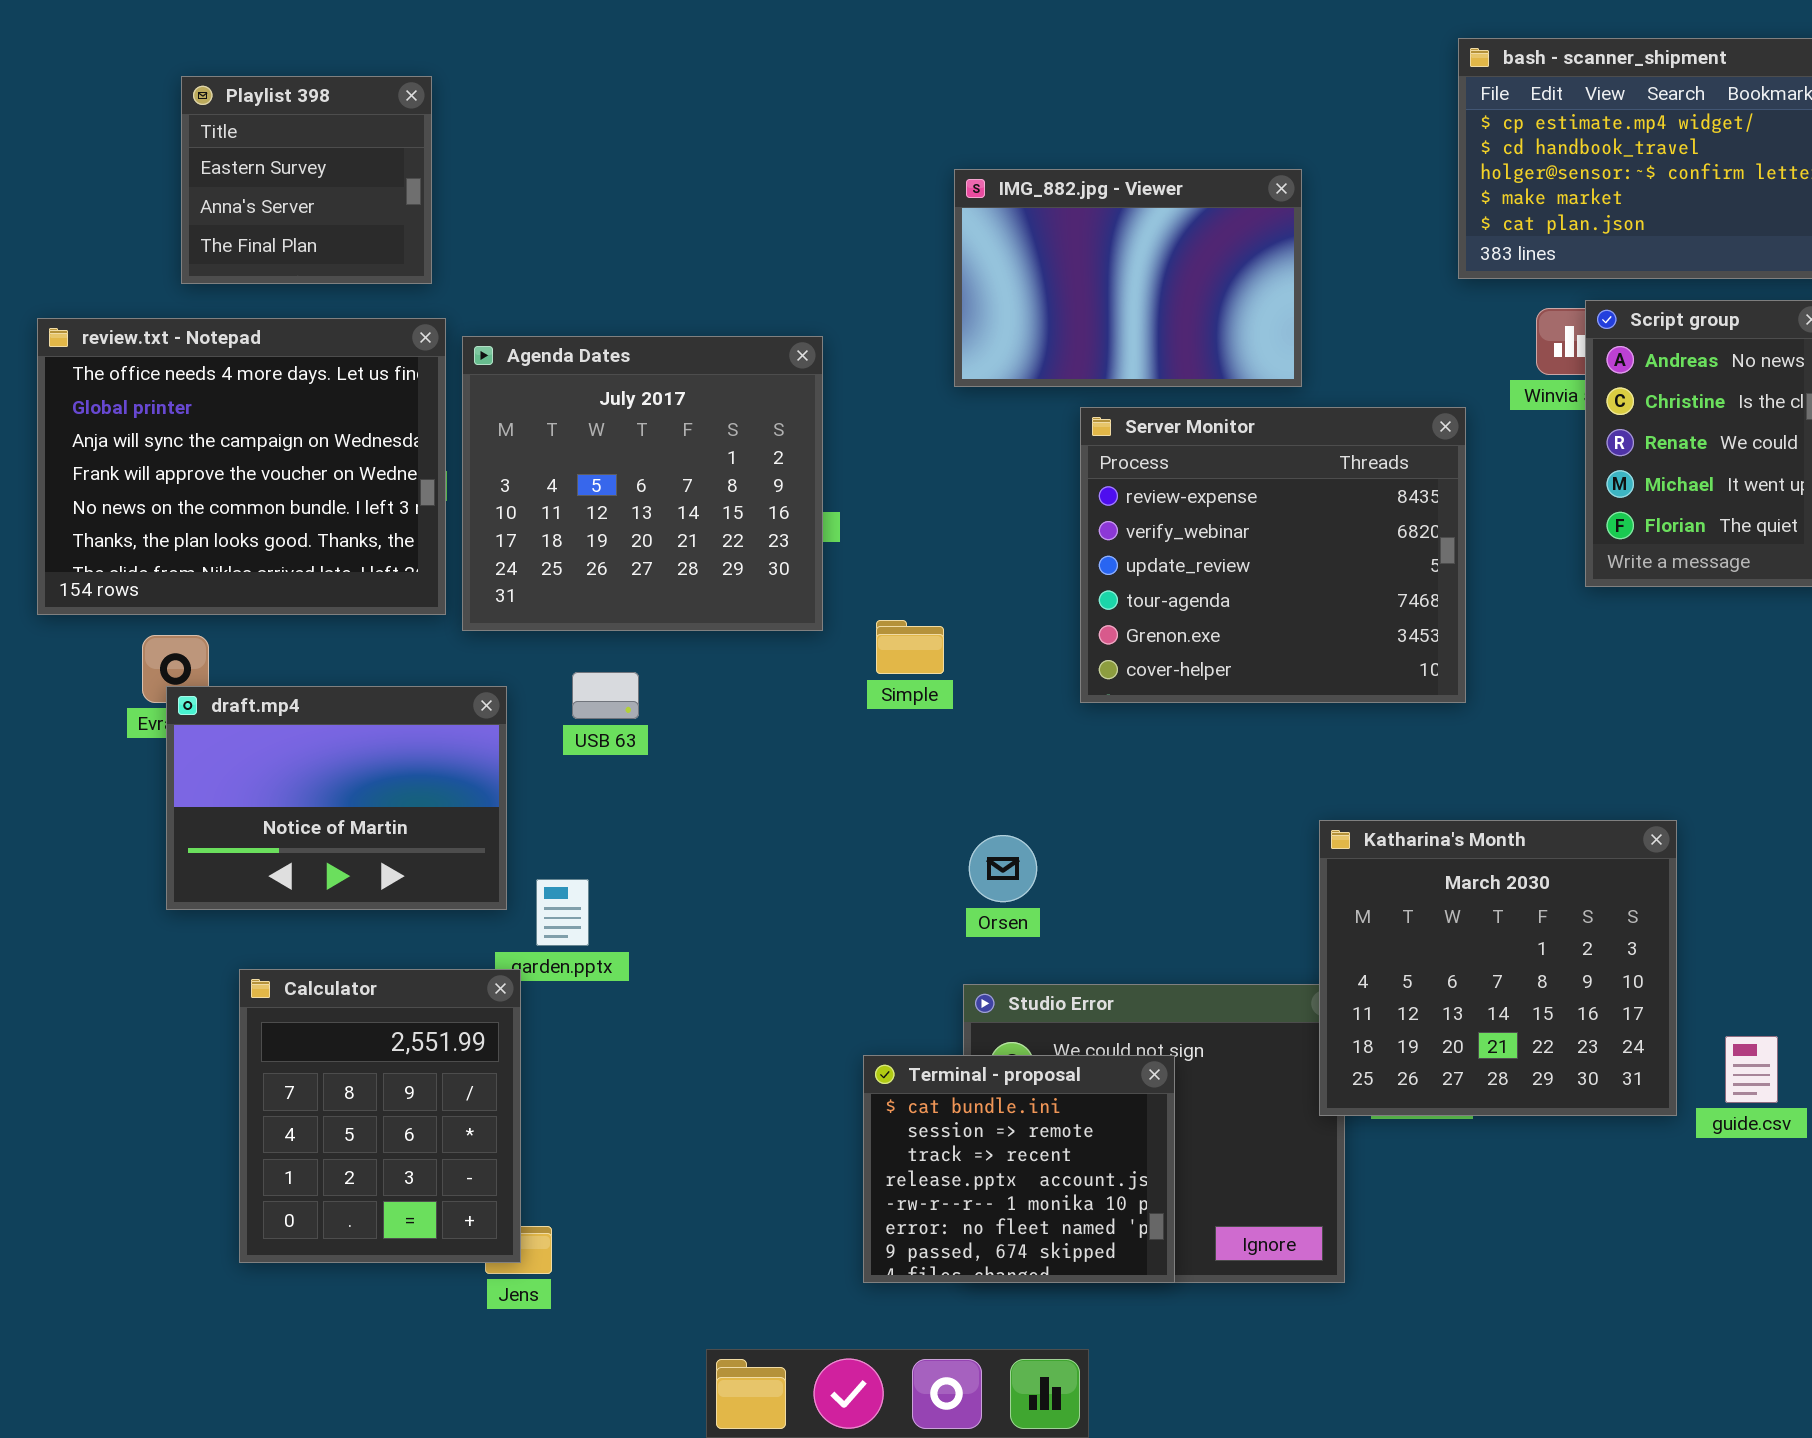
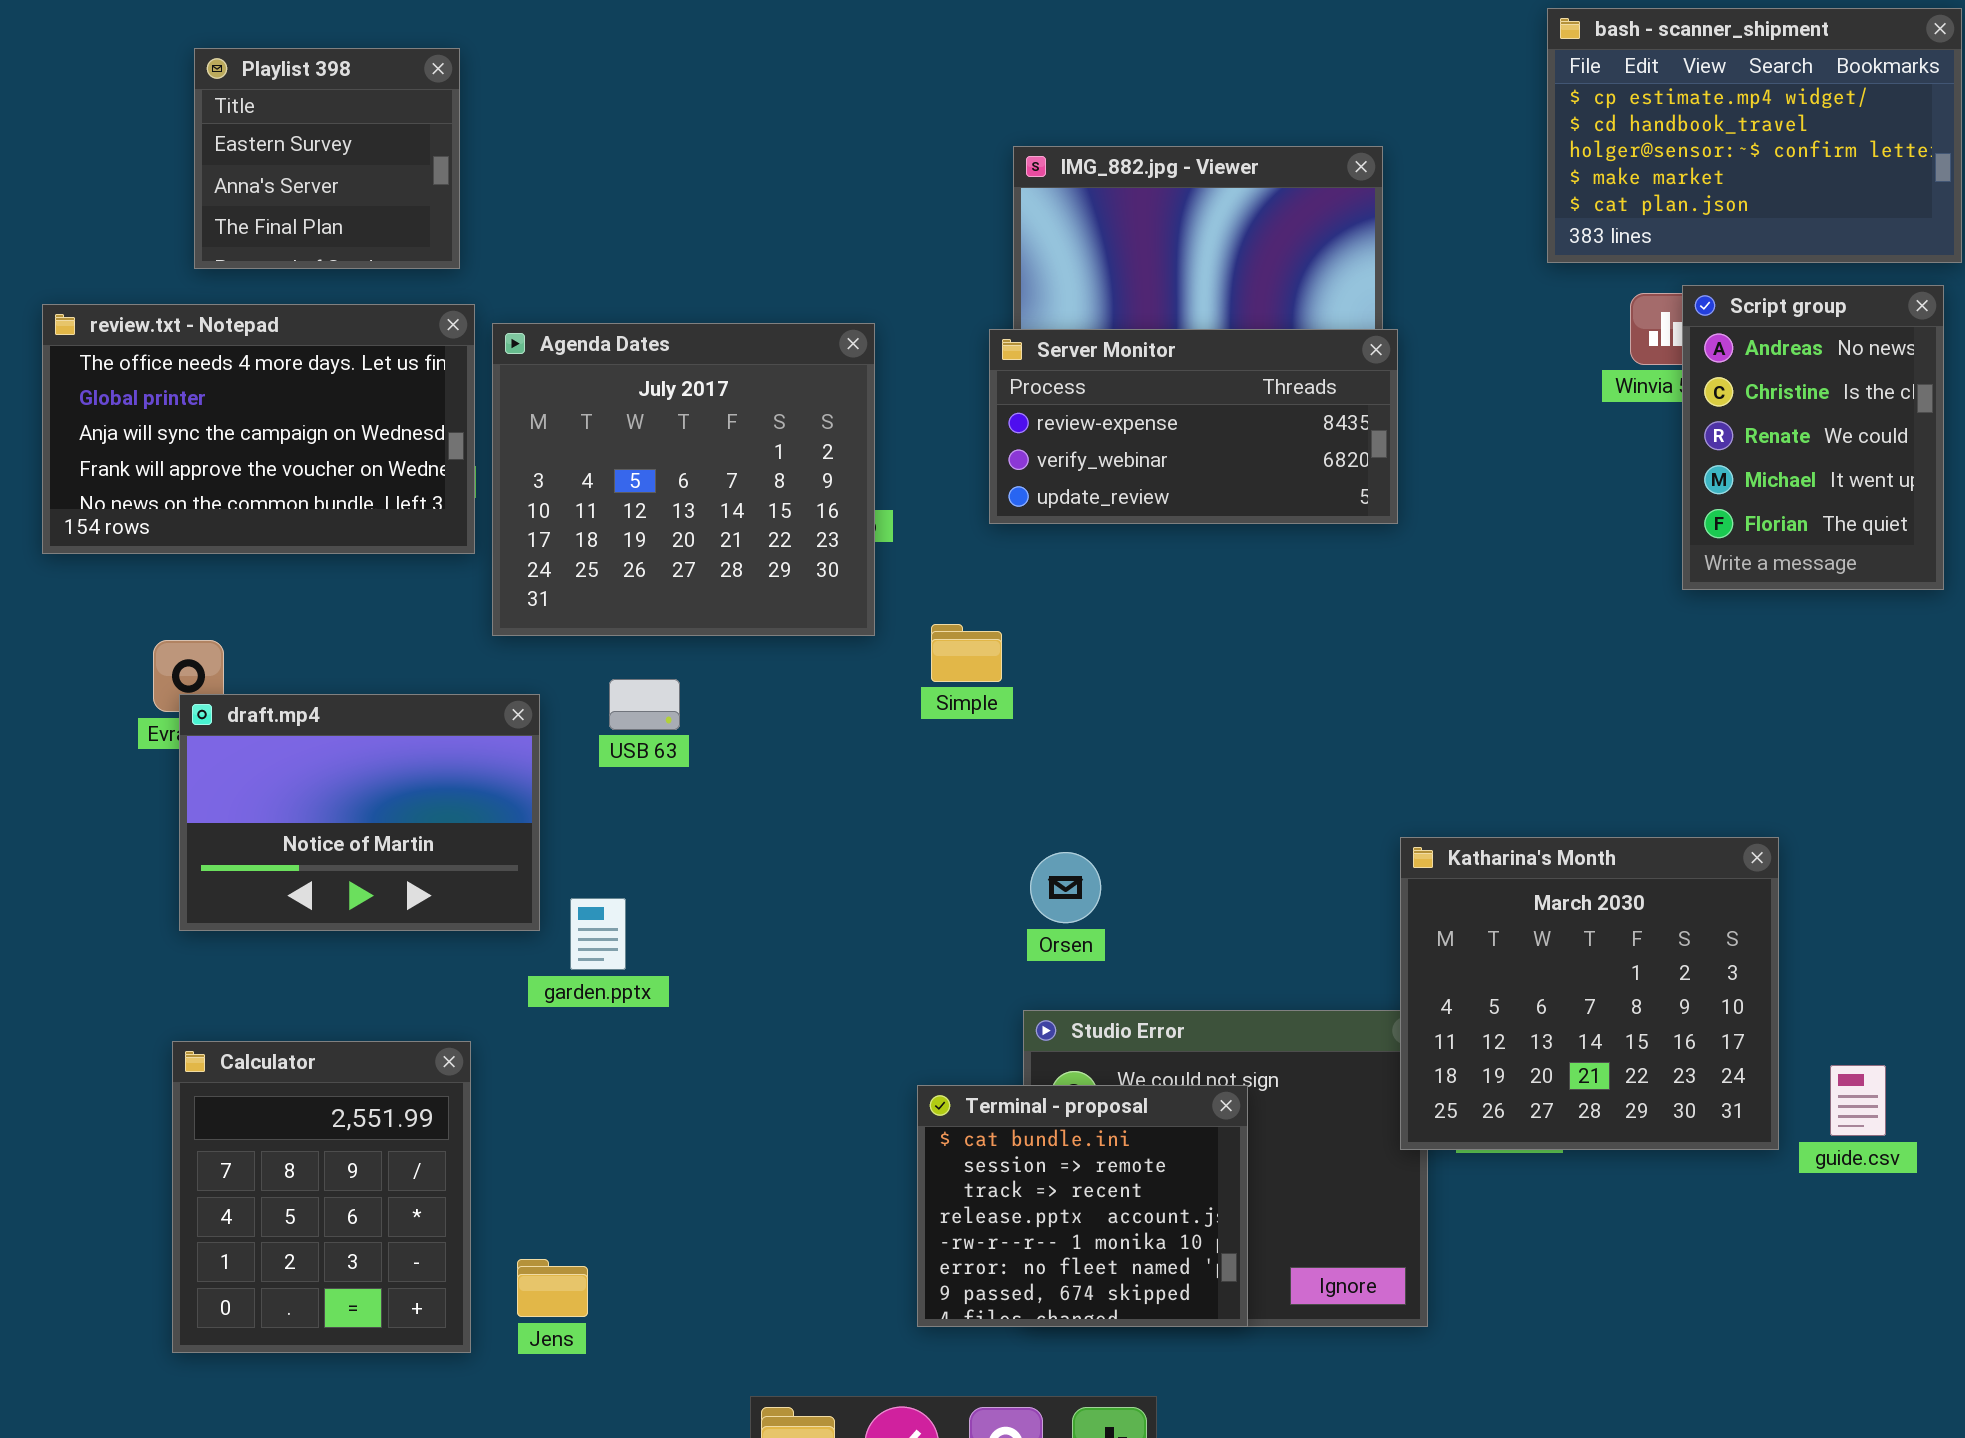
review.txt - Notepad: [37,318,446,615] -> [42,304,475,554], resized
Server Monitor: [1080,407,1466,703] -> [989,329,1398,524], moved, resized
Calculator: [239,969,521,1263] -> [172,1041,471,1353], moved

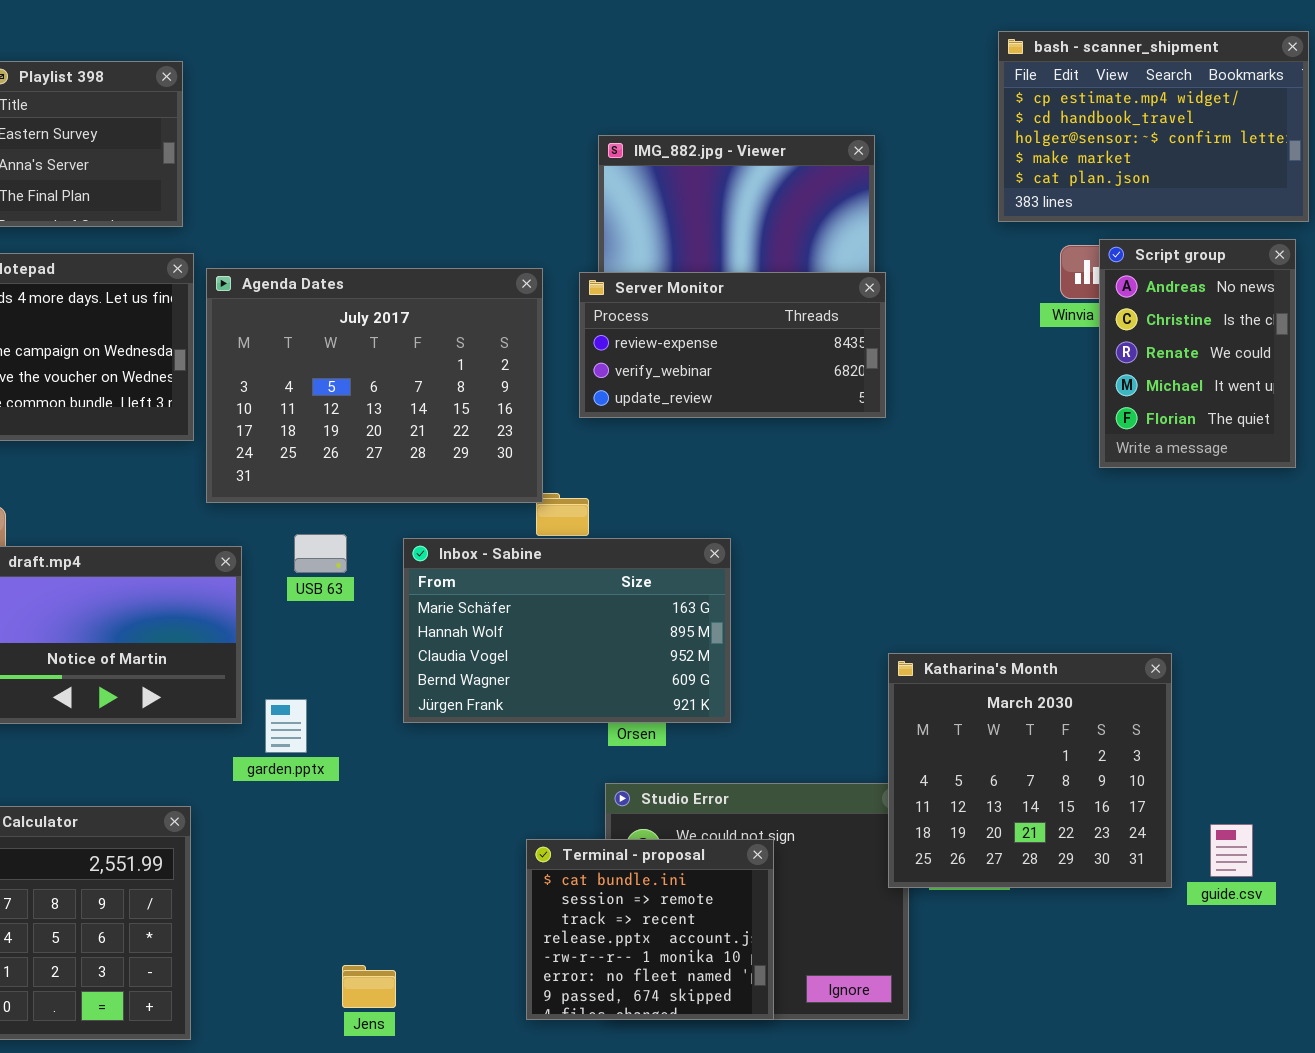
Agenda Dates: [492,323,875,636] -> [206,268,543,503], resized
Inbox - Sabine: none -> [403,538,731,723], opened
Jens: [517,1259,588,1317] -> [342,965,396,1008], moved

